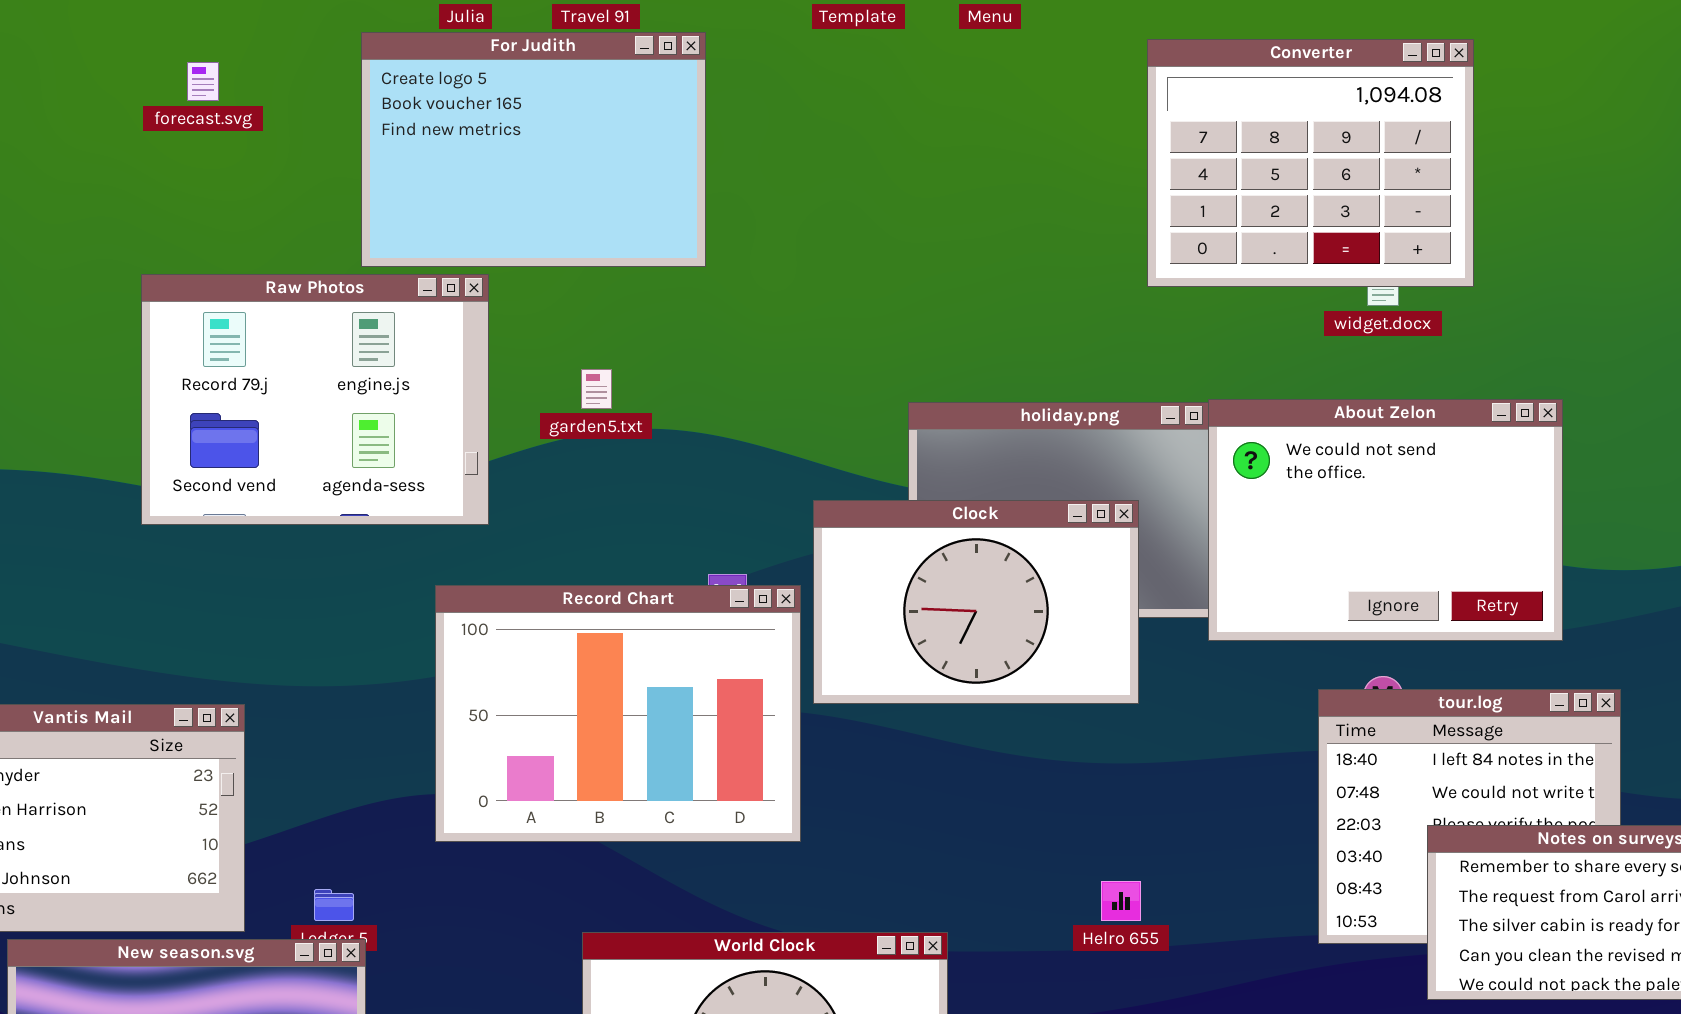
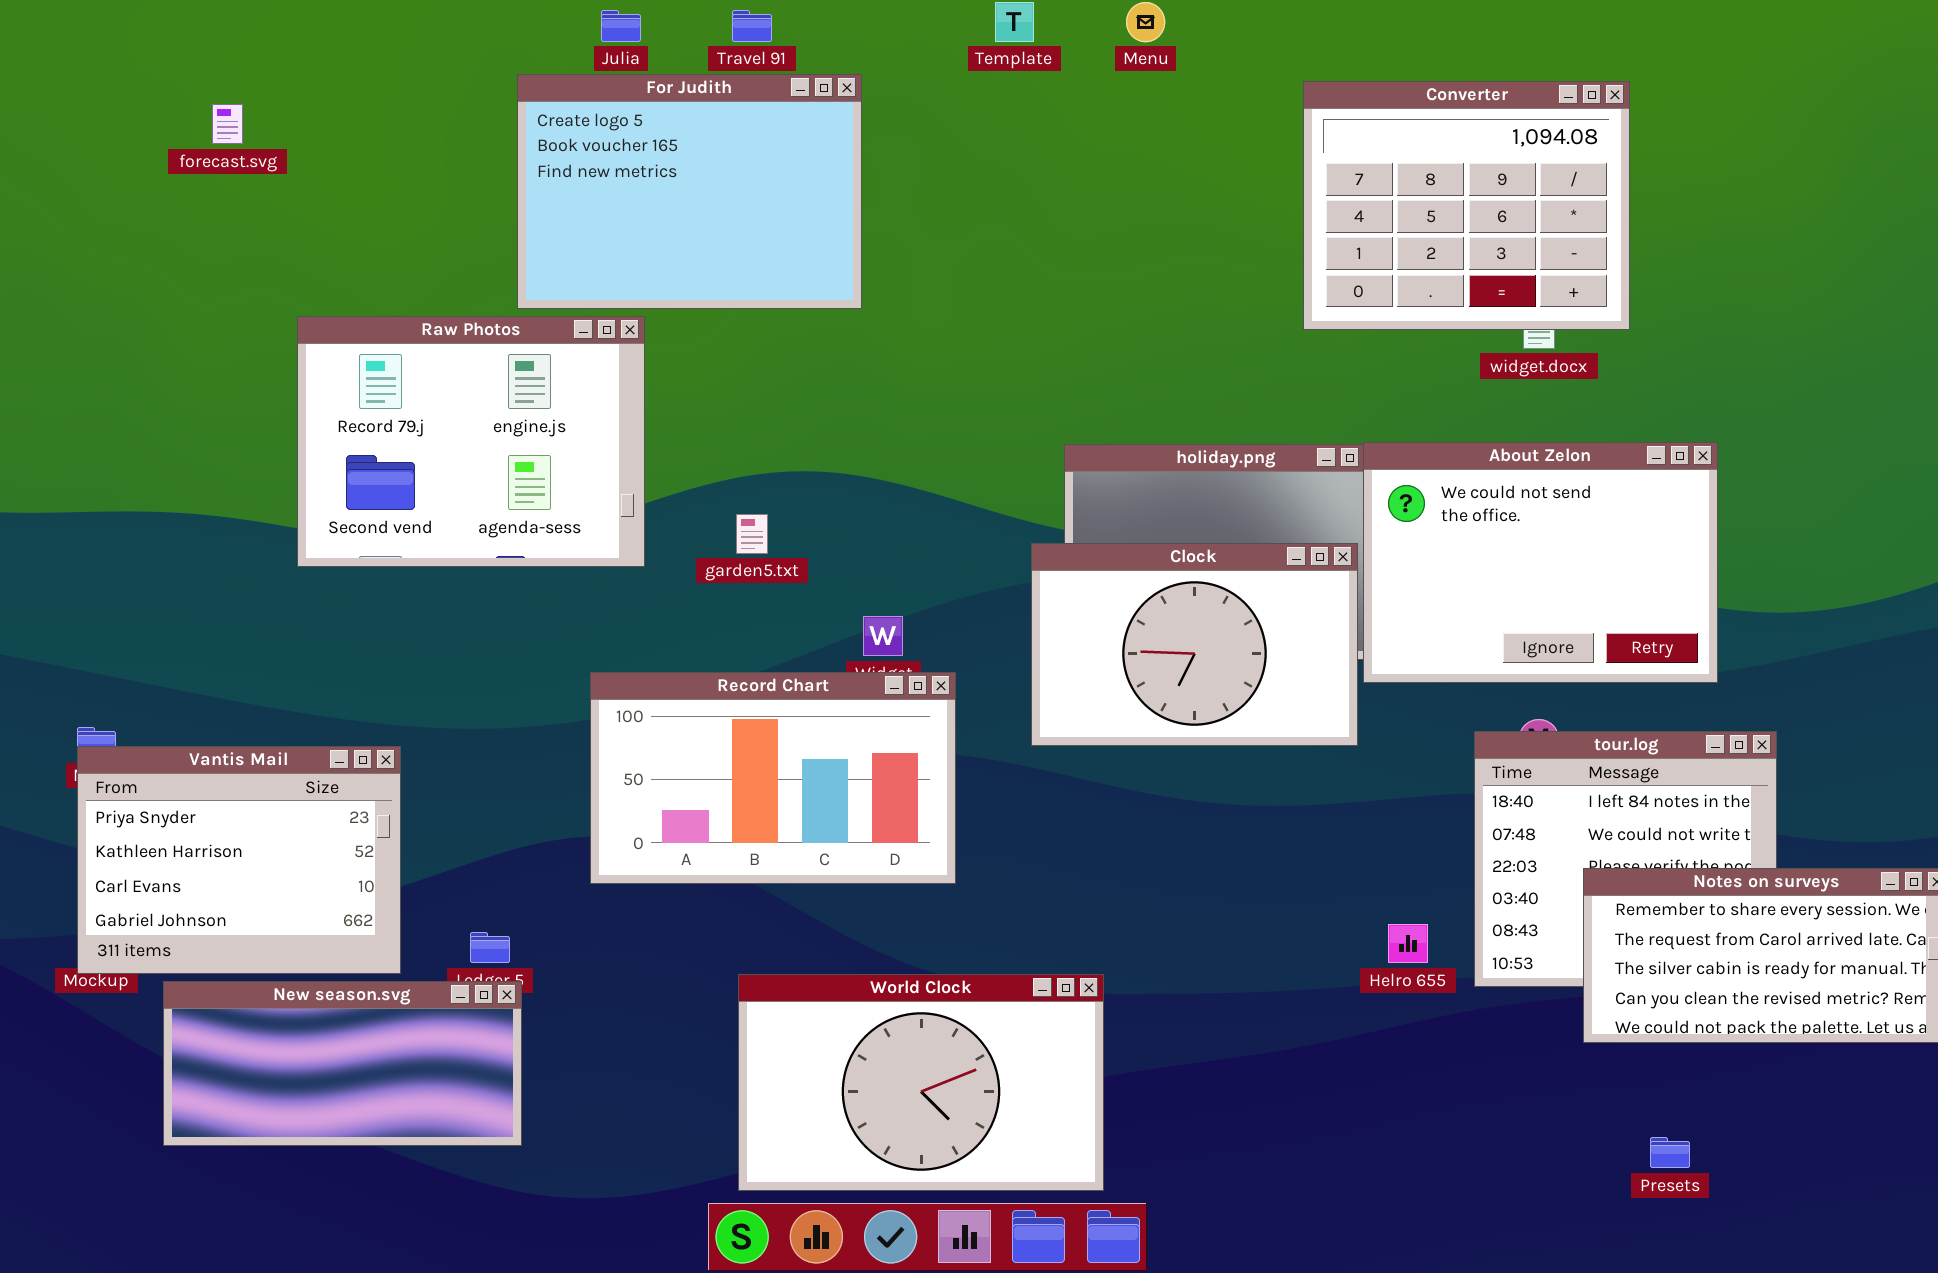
forecast.svg: [187,62,219,101] -> [212,104,243,144], moved
garden5.txt: [581,369,612,409] -> [736,514,768,554], moved
Clock: [813,500,1139,704] -> [1031,543,1358,746], moved
Record Chart: [435,585,801,842] -> [590,672,956,884], resized
Helro 655: [1101,881,1141,921] -> [1388,924,1428,963], moved

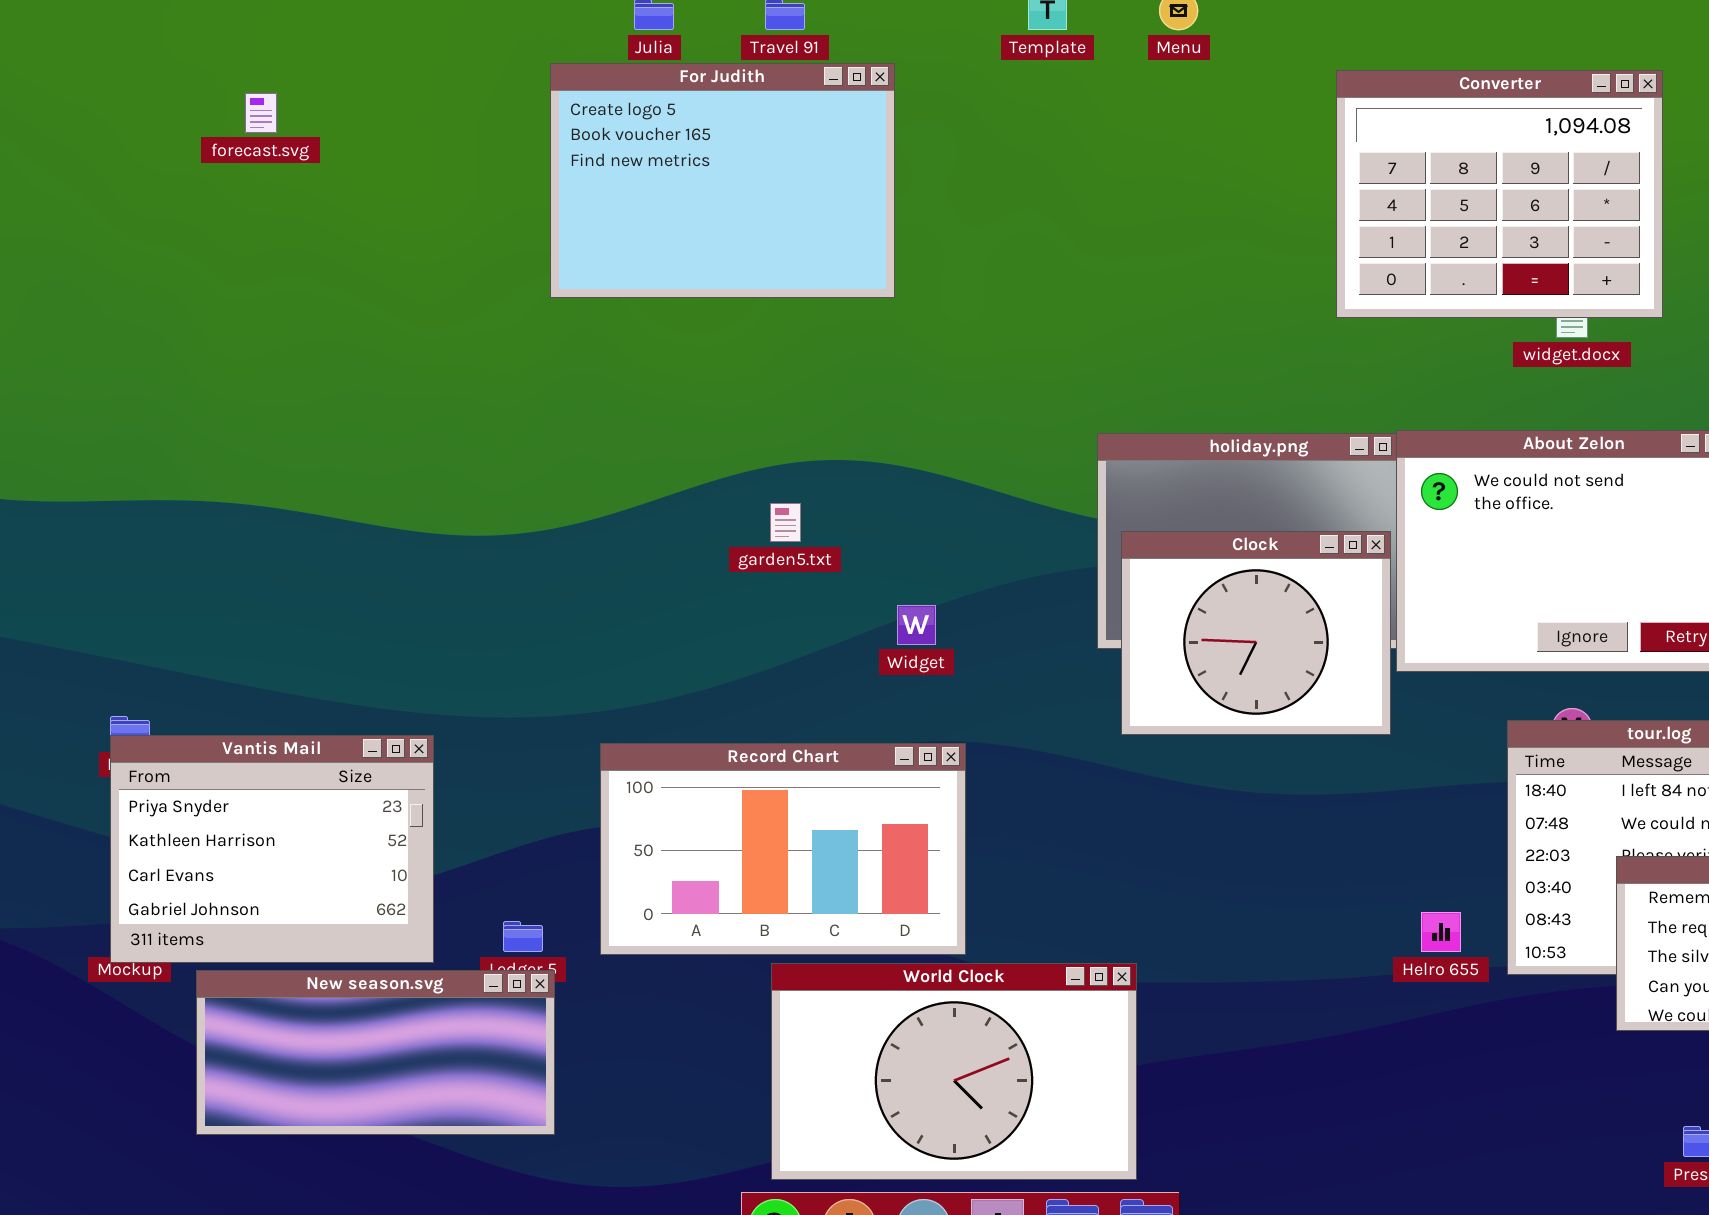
Raw Photos: [297,316,645,567] -> none, closed
Clock: [1031,543,1358,746] -> [1121,531,1391,735], resized
Record Chart: [590,672,956,884] -> [600,743,966,955], moved

